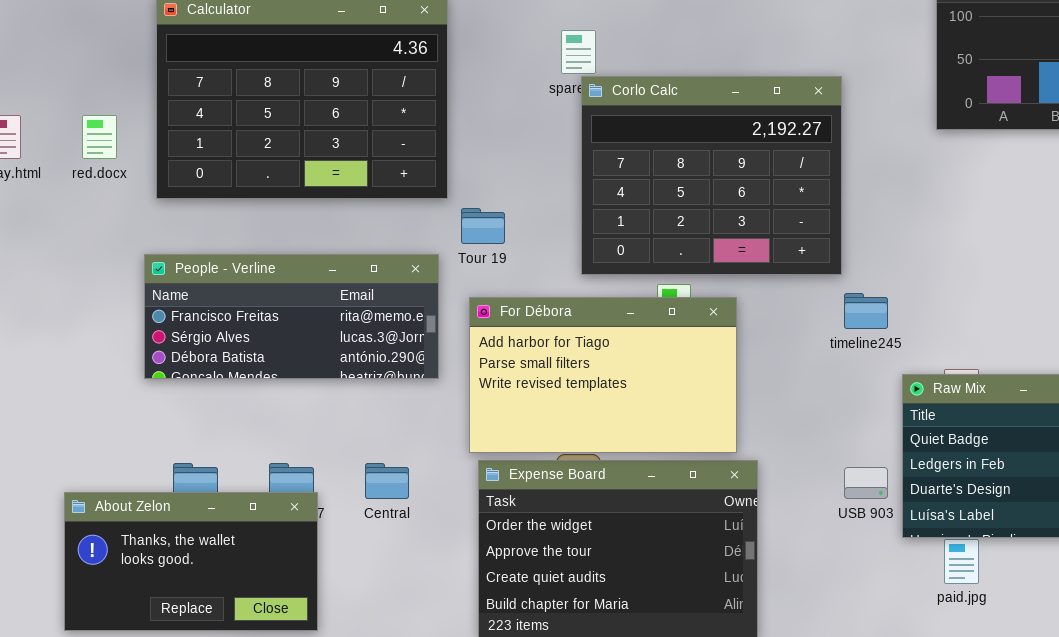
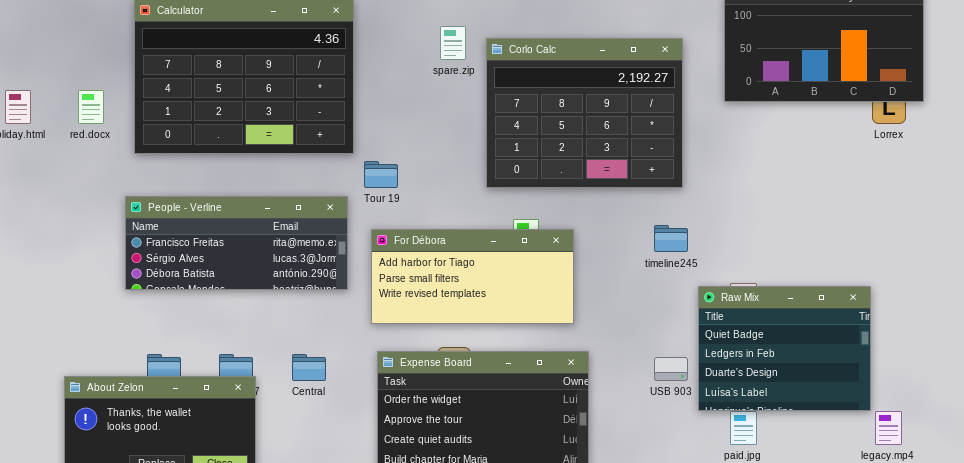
Corlo Calc: [581,76,842,275] -> [486,38,683,188], moved
For Débora: [469,297,737,453] -> [371,229,574,324], resized

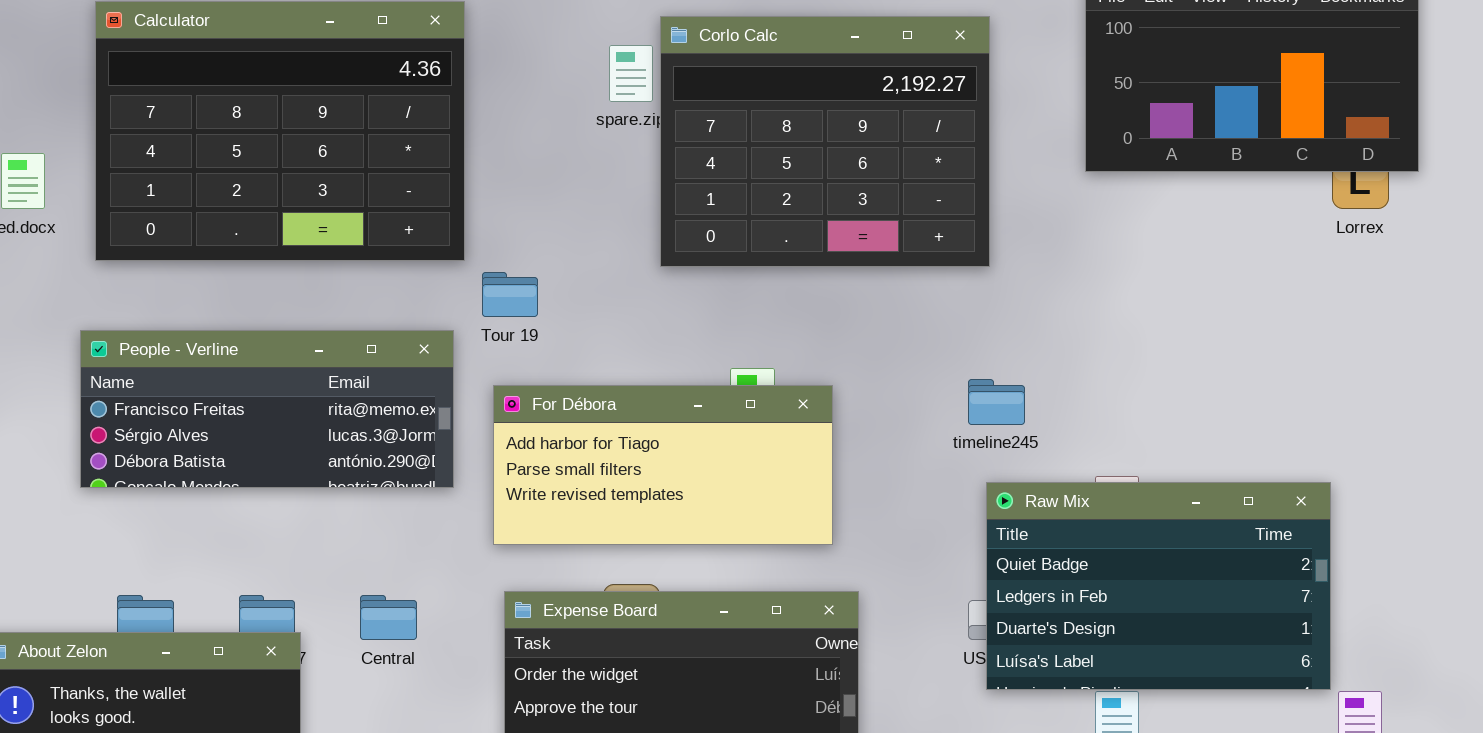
Corlo Calc: [486,38,683,188] -> [660,16,990,267], moved
Raw Mix: [698,286,871,411] -> [986,482,1331,690], resized

